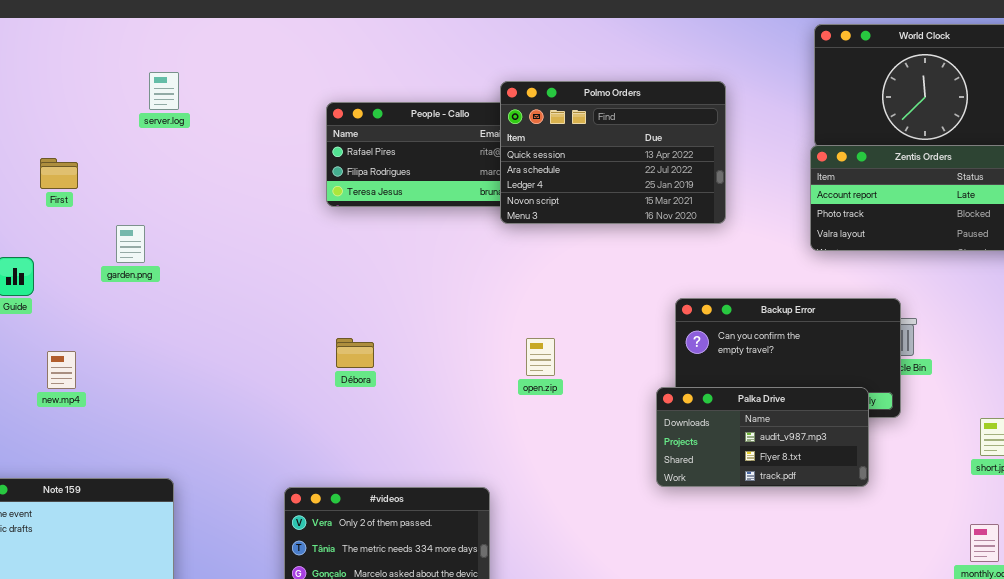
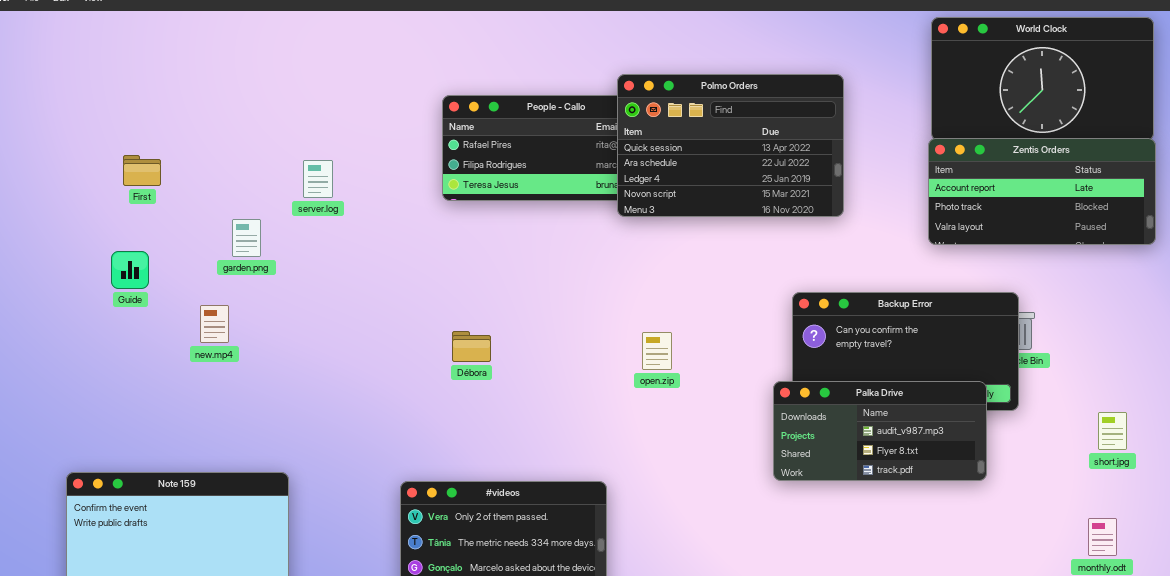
server.log: [149,72,179,110] -> [303,160,333,198], moved
First: [40,158,78,189] -> [123,155,161,186], moved
new.mp4: [47,351,76,389] -> [200,305,229,343], moved

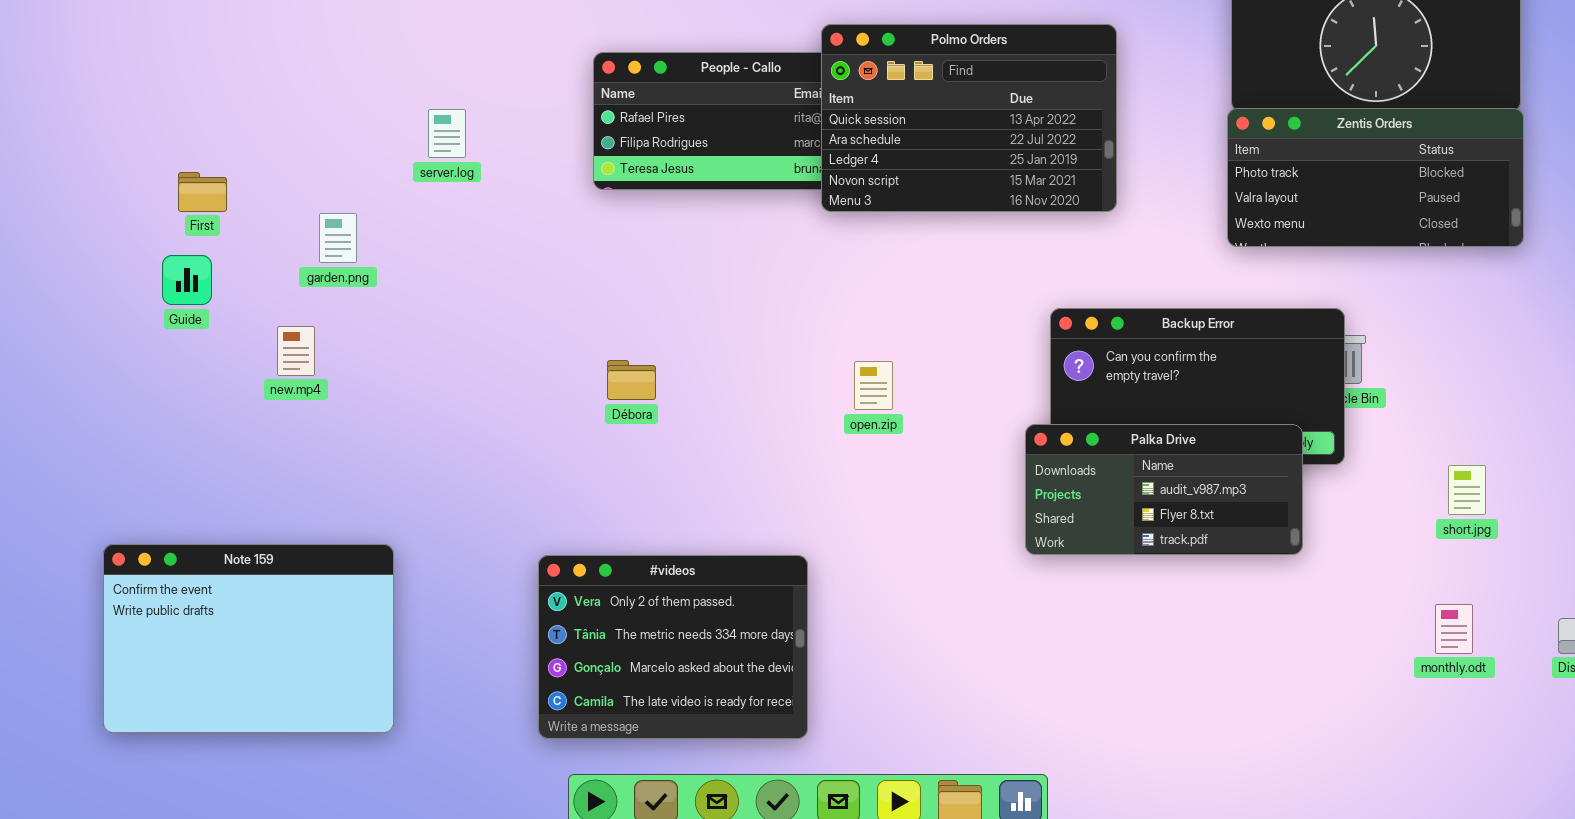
Zentis Orders: [928,138,1156,245] -> [1227,108,1524,247], scrolled down 1 row
First: [123,155,161,186] -> [178,172,227,212], moved
server.log: [303,160,333,198] -> [428,109,466,158], moved

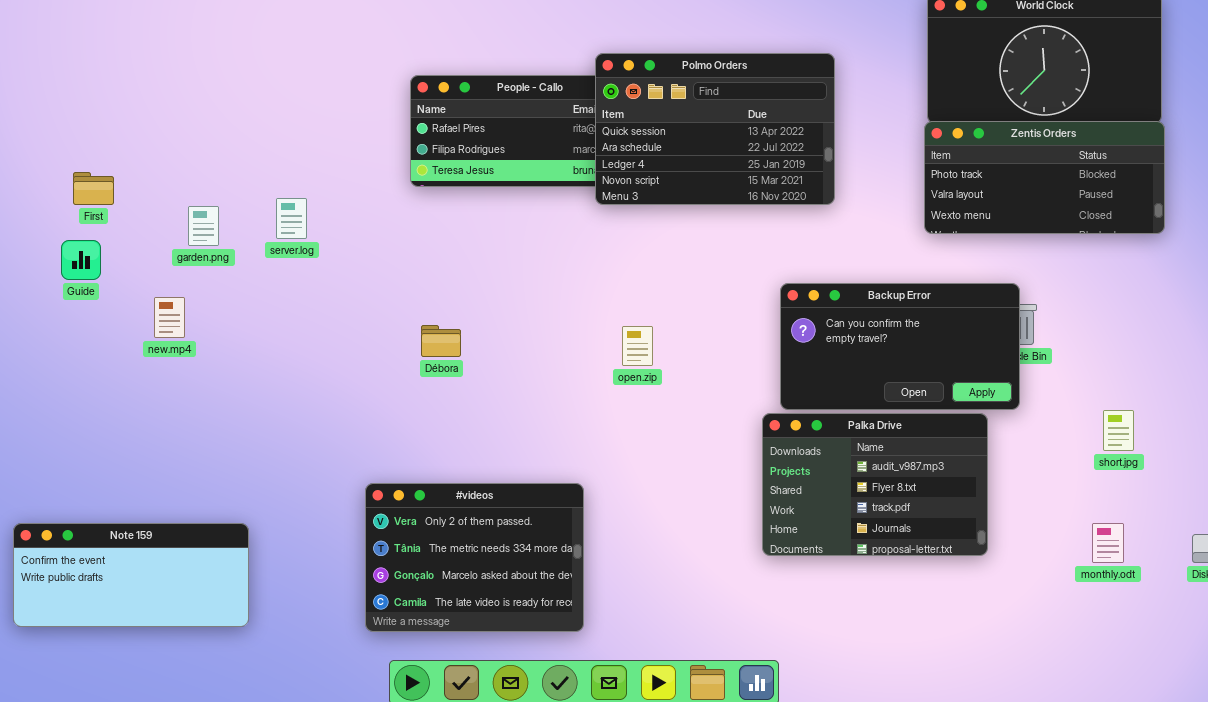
server.log: [428,109,466,158] -> [276,198,307,239], moved
Palka Drive: [1025,424,1303,555] -> [762,413,988,556], moved, resized
Note 159: [103,544,394,733] -> [13,523,249,627], resized

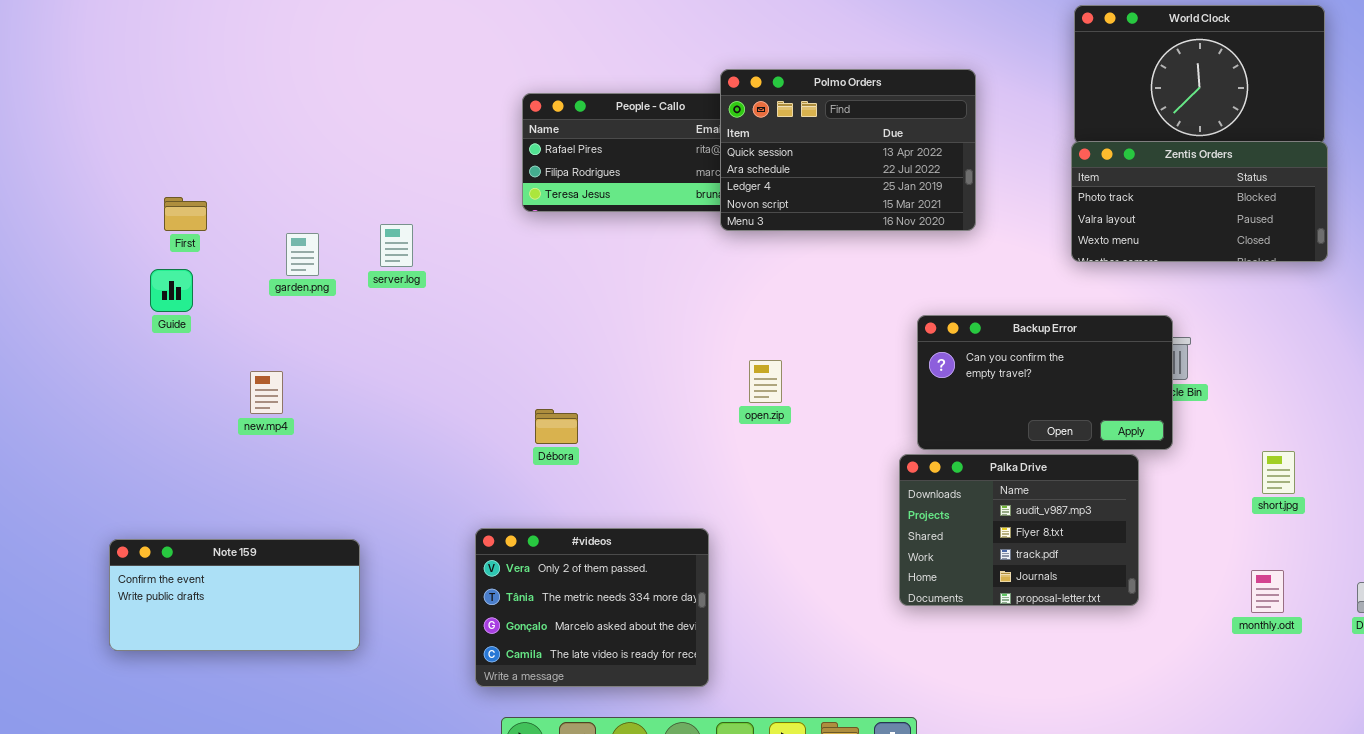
new.mp4: [154,297,185,338] -> [250,371,283,414], moved
Débora: [421,325,461,357] -> [535,409,578,444], moved
Note 159: [13,523,249,627] -> [109,539,360,651], moved

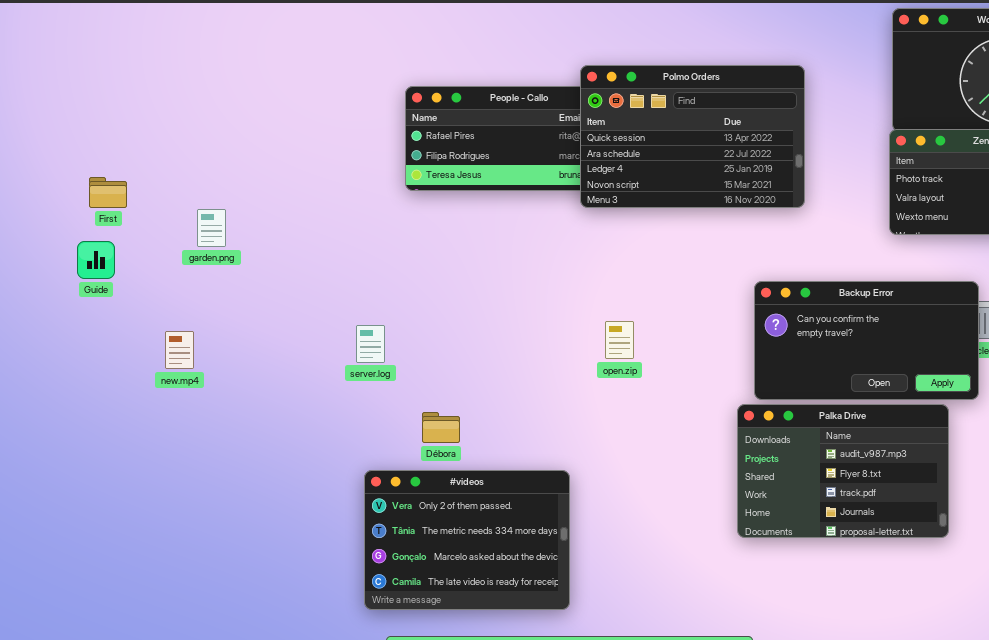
server.log: [380,224,413,267] -> [356,325,385,363], moved
Débora: [535,409,578,444] -> [422,412,460,443], moved
Note 159: [109,539,360,651] -> none, closed

